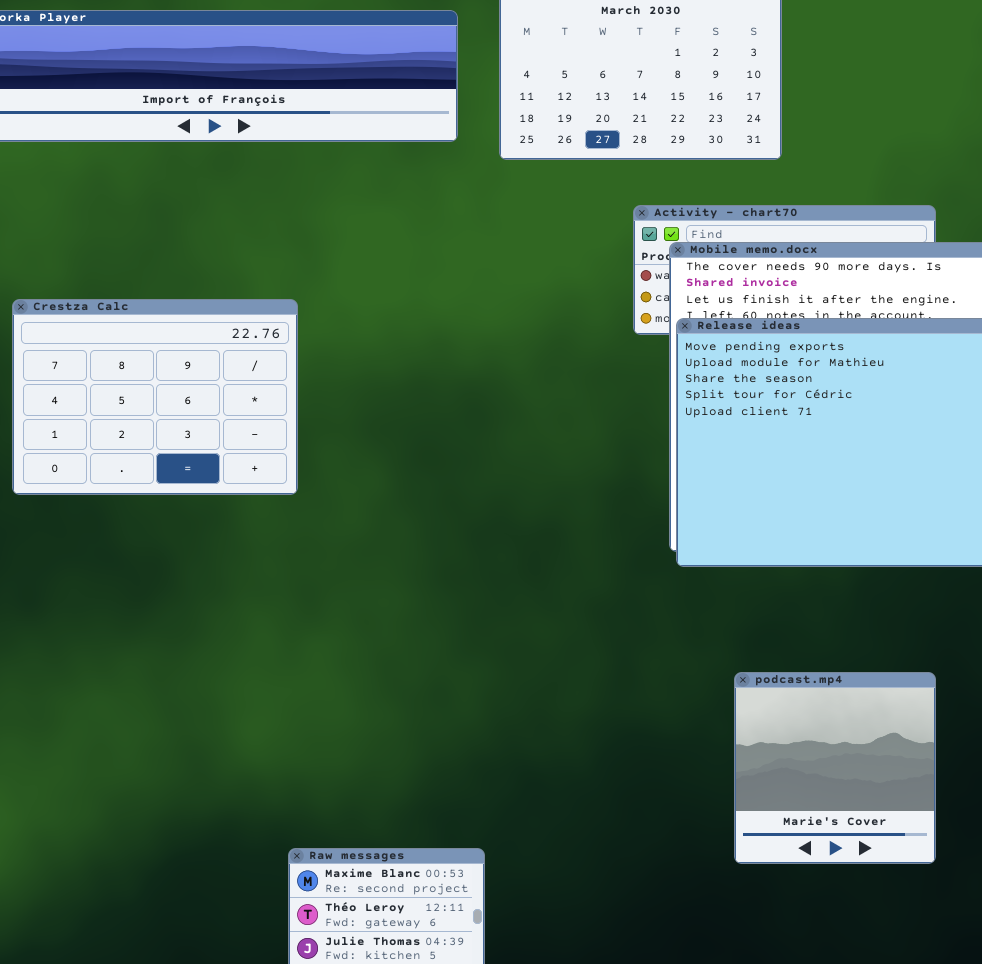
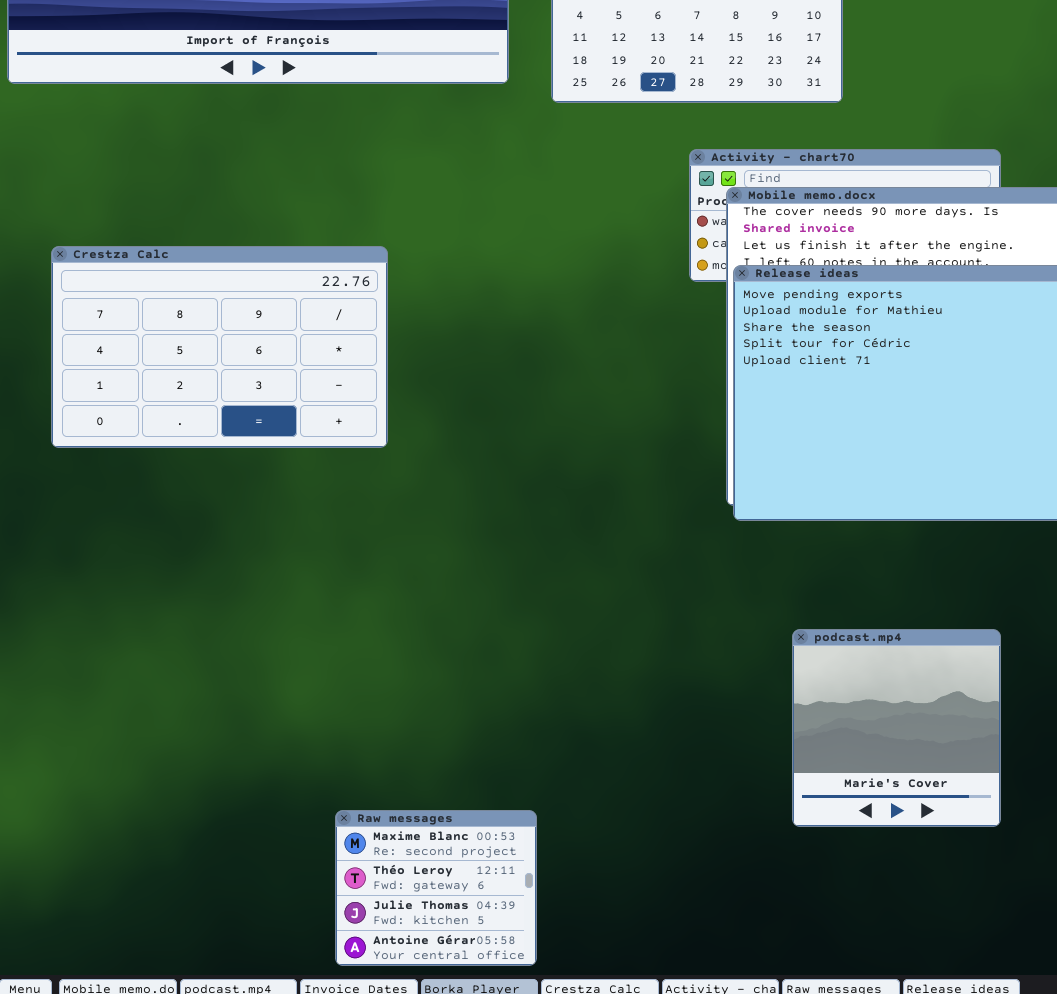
Crestza Calc: [12,299,298,495] -> [51,246,388,448], resized

